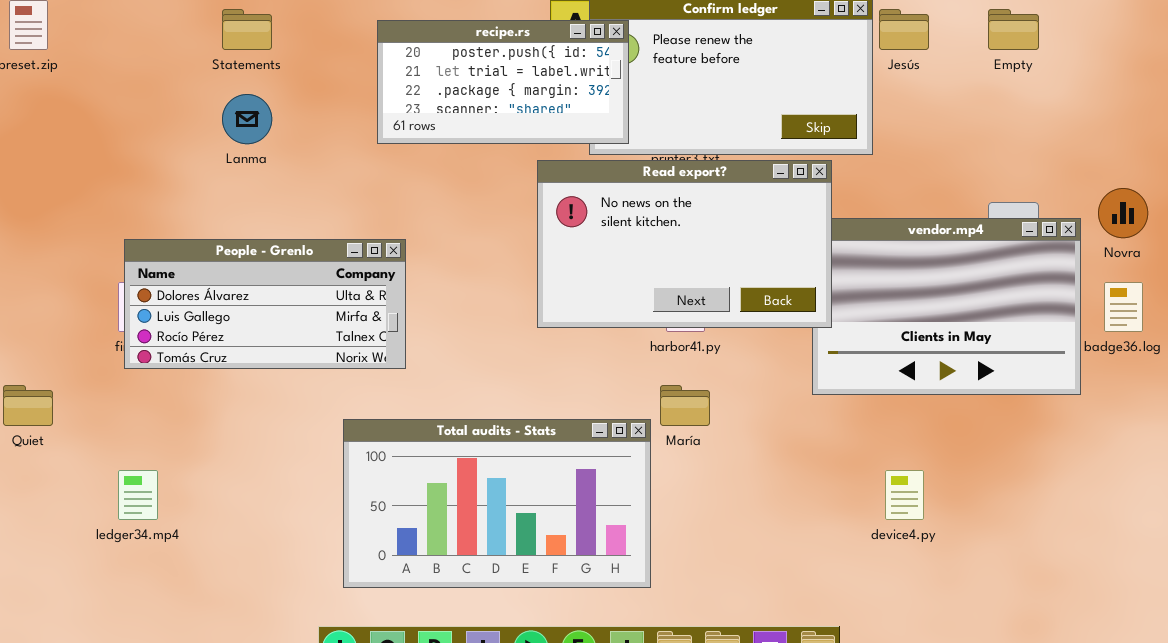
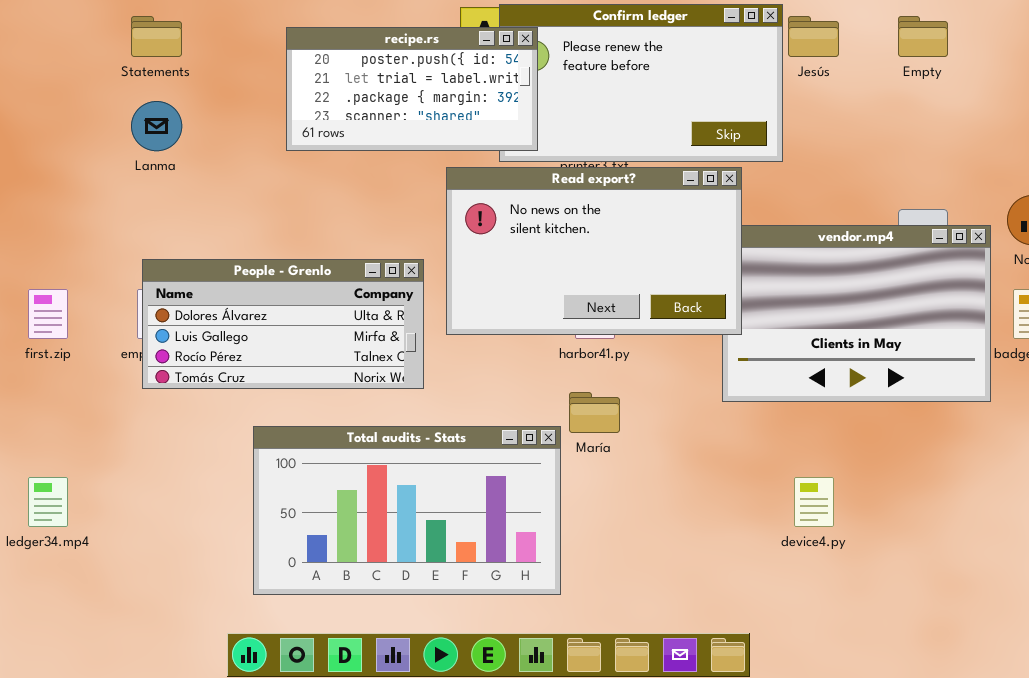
People - Grenlo: [124,239,406,369] -> [142,259,424,389], moved

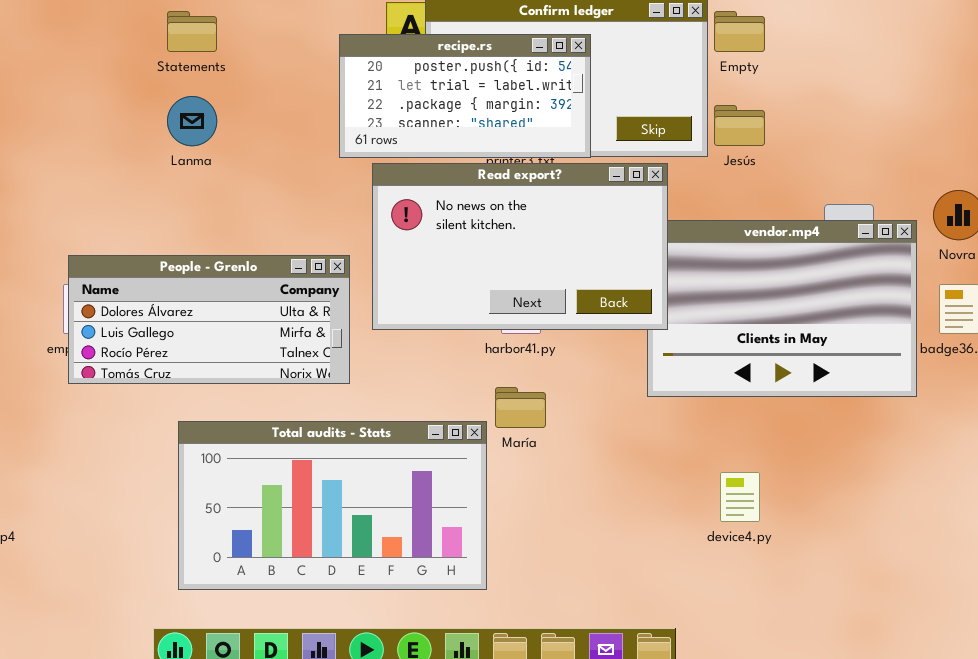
Statements: [131,16,182,57] -> [167,11,217,52], moved
Jesús: [788,16,839,57] -> [714,105,765,146], moved
Empty: [898,16,948,57] -> [714,11,765,52], moved
recipe.rs: [286,27,538,151] -> [339,34,591,158], moved
Lanma: [131,101,182,151] -> [167,96,217,146], moved

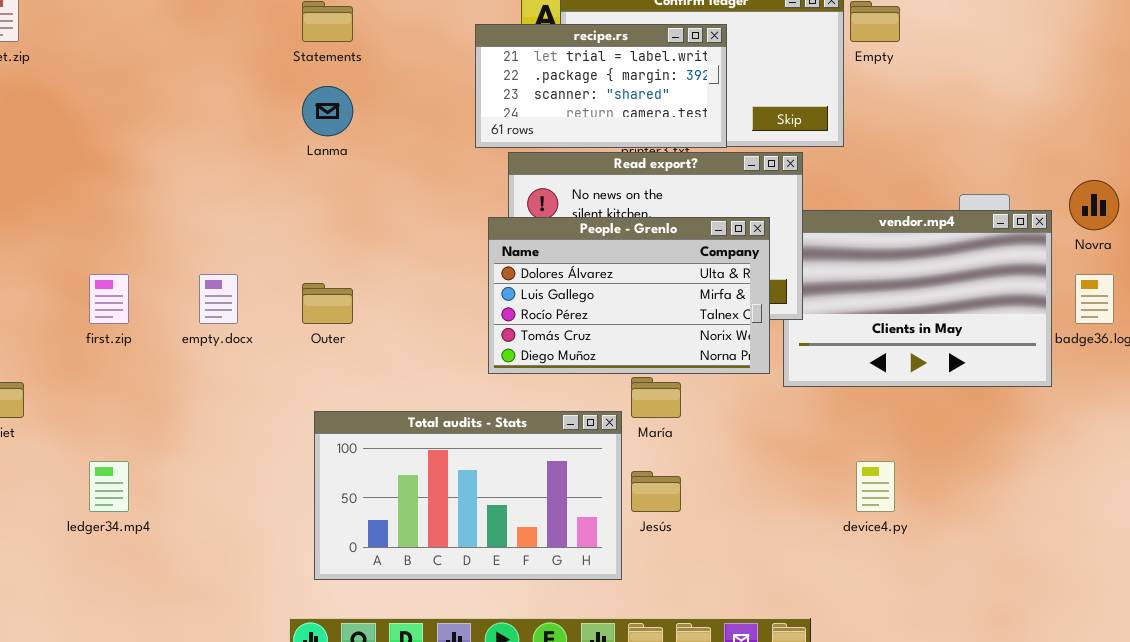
recipe.rs: [339,34,591,158] -> [475,24,727,148], scrolled down 1 row
Jesús: [714,105,765,146] -> [631,471,681,512], moved
People - Grenlo: [68,255,350,384] -> [488,217,770,374], moved, resized

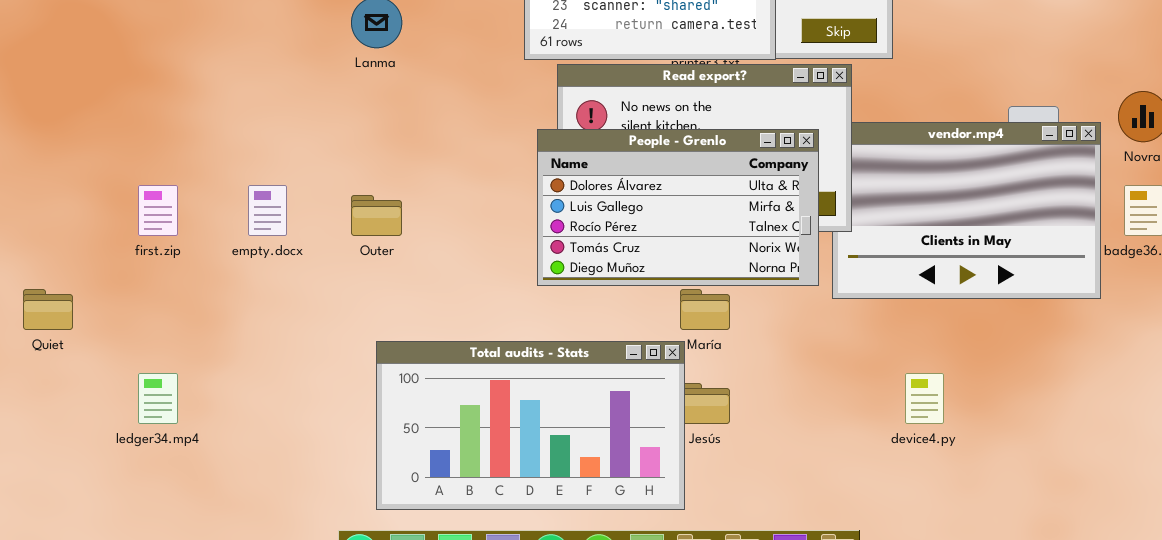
Total audits - Stats: [314,411,622,580] -> [376,341,685,510], moved

